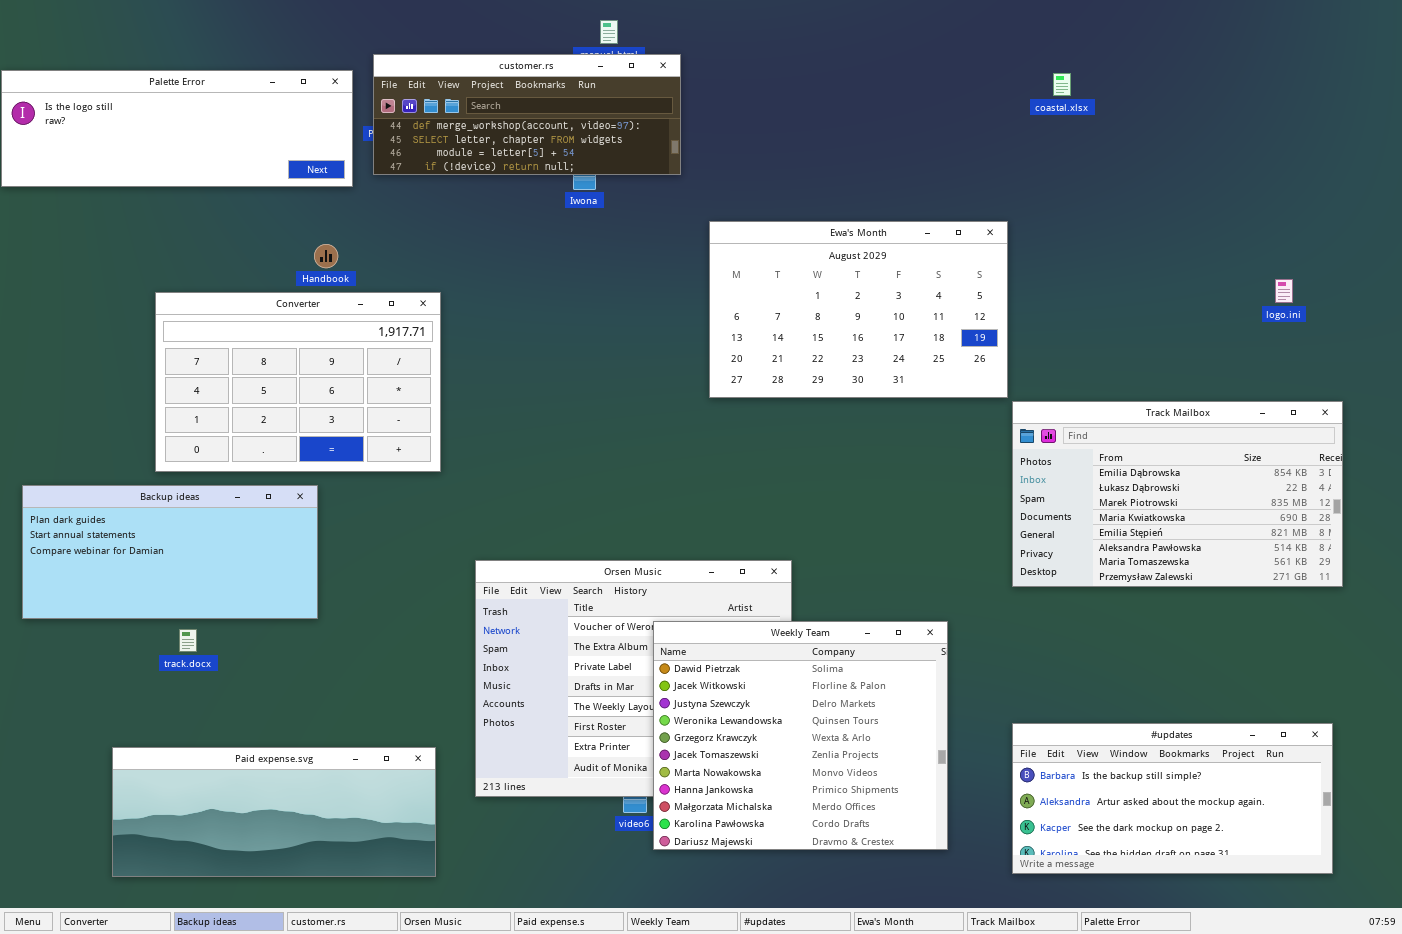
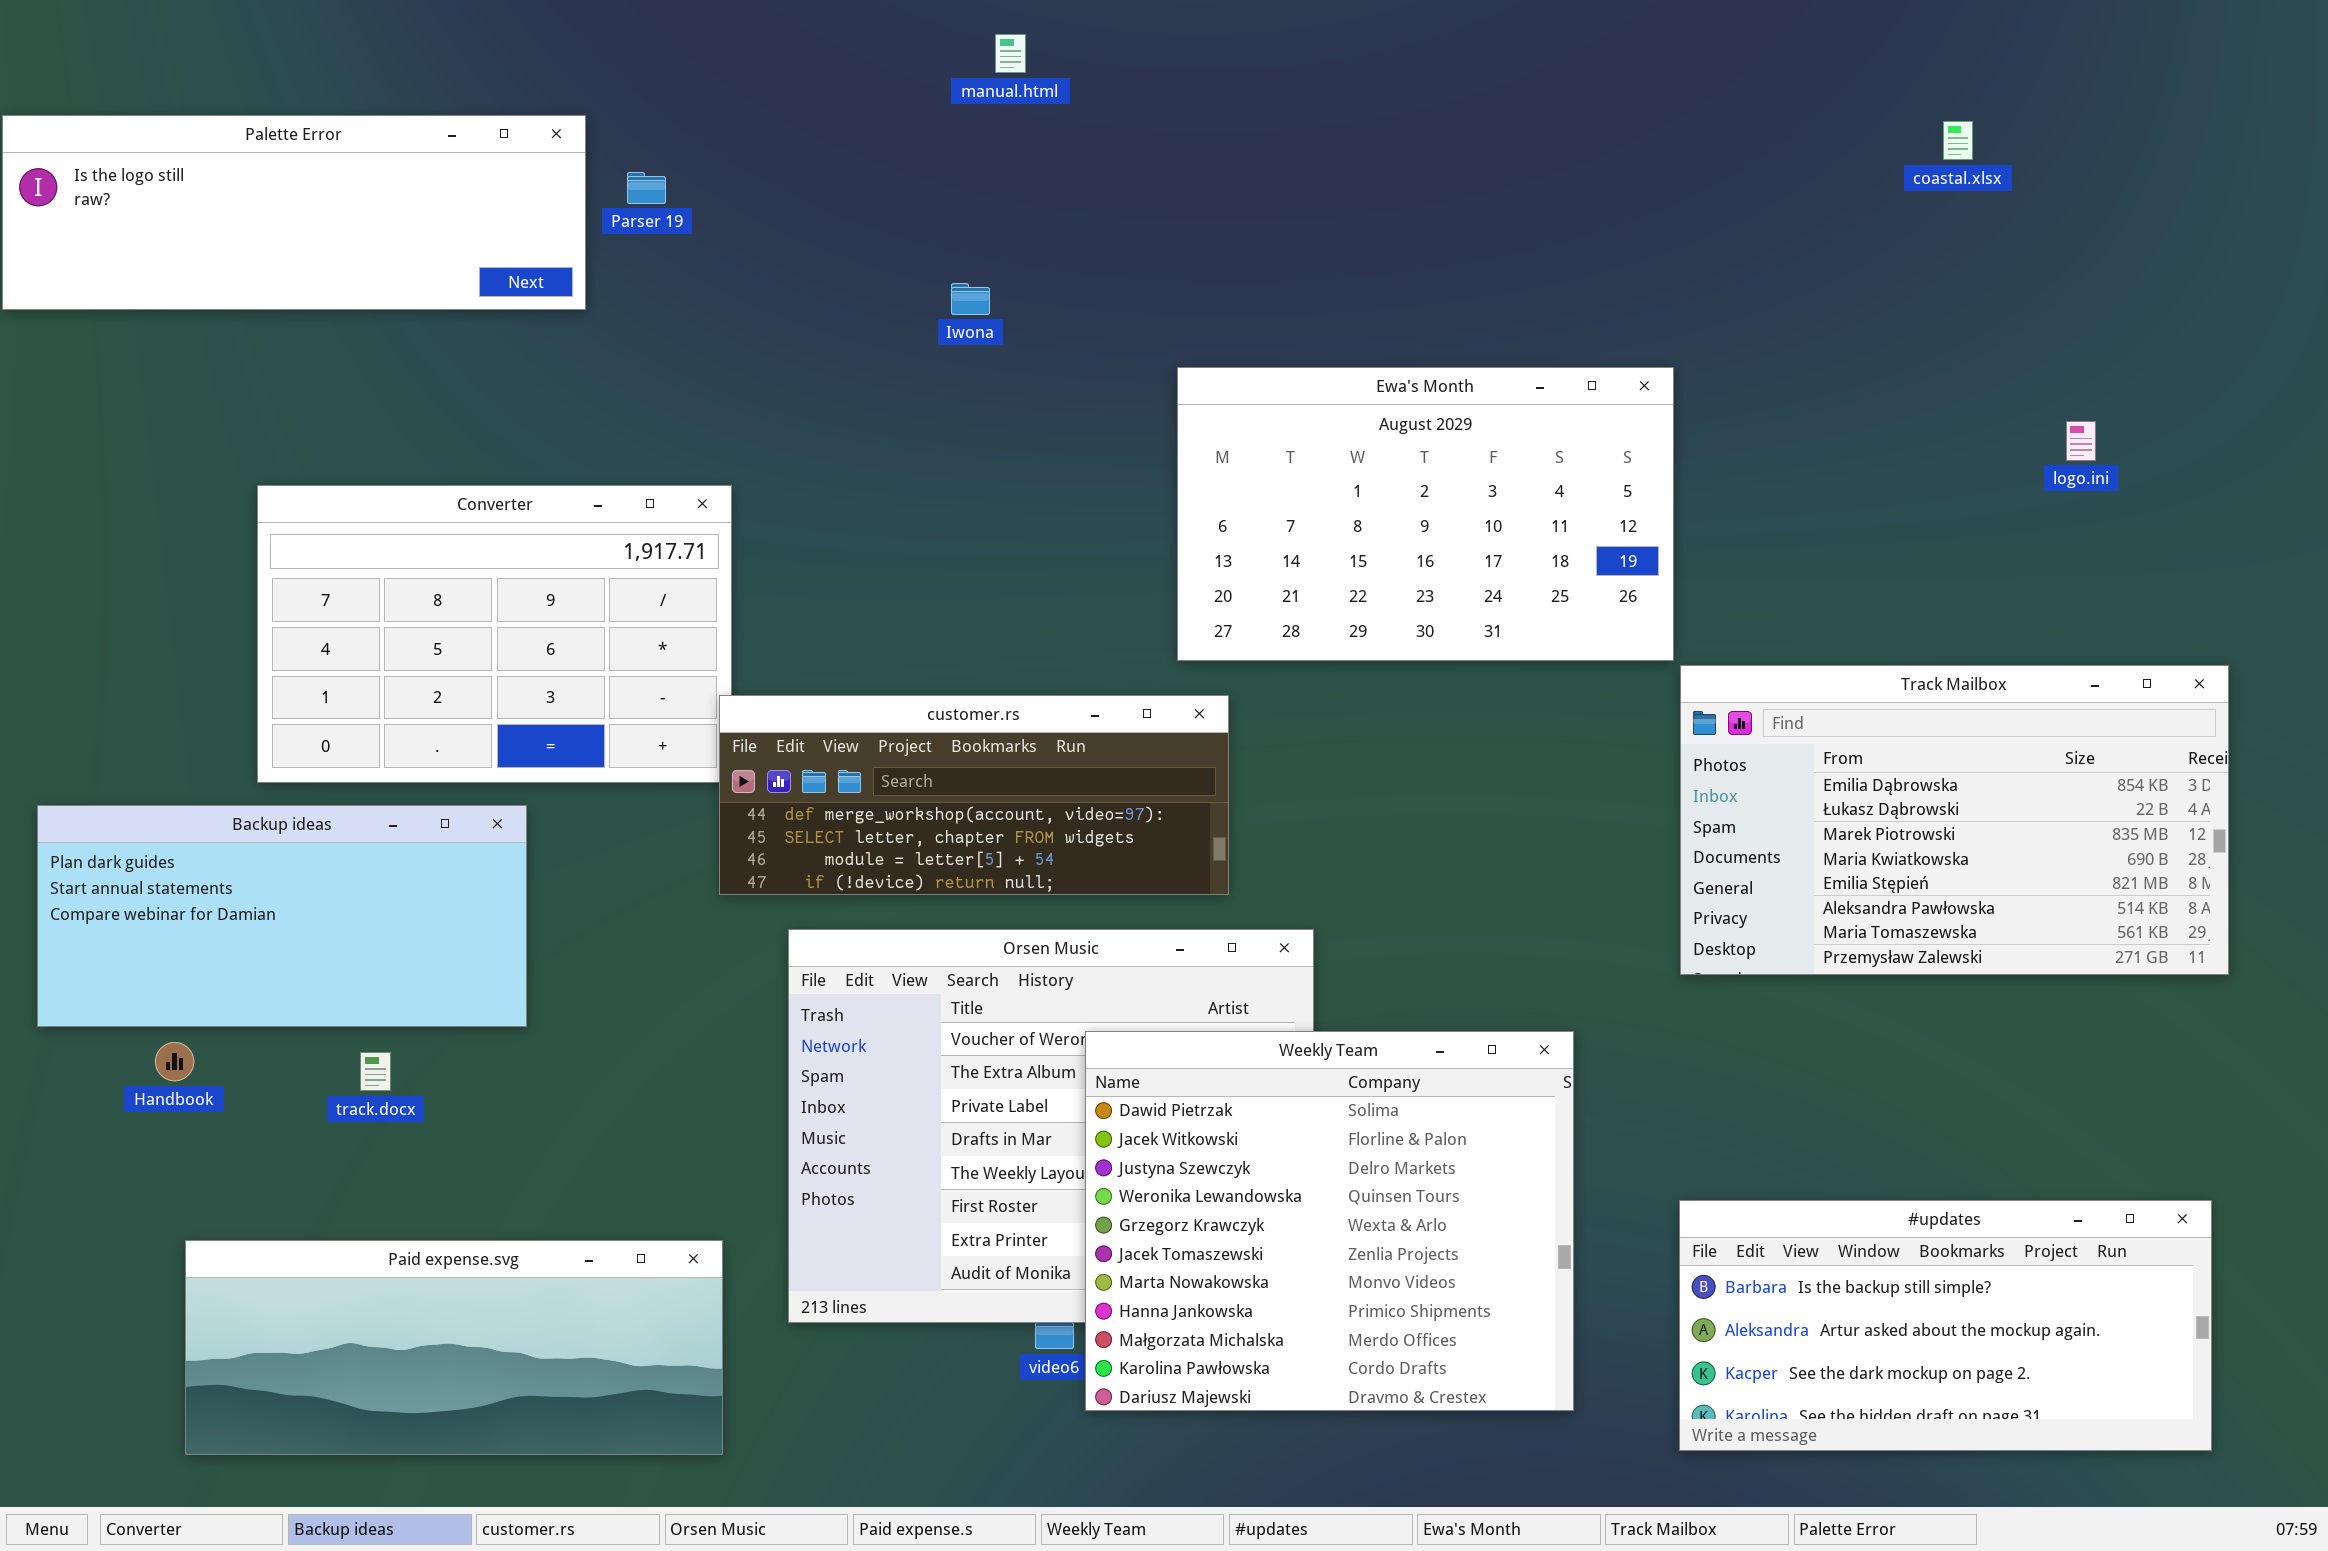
customer.rs: [373,54,681,175] -> [719,695,1229,895], moved
coastal.xlsx: [1053,73,1071,96] -> [1943,121,1973,160], moved
Handbook: [314,244,338,268] -> [155,1042,194,1081], moved
logo.ini: [1275,279,1293,303] -> [2066,421,2096,461], moved
track.docx: [179,629,197,652] -> [360,1052,391,1091], moved

